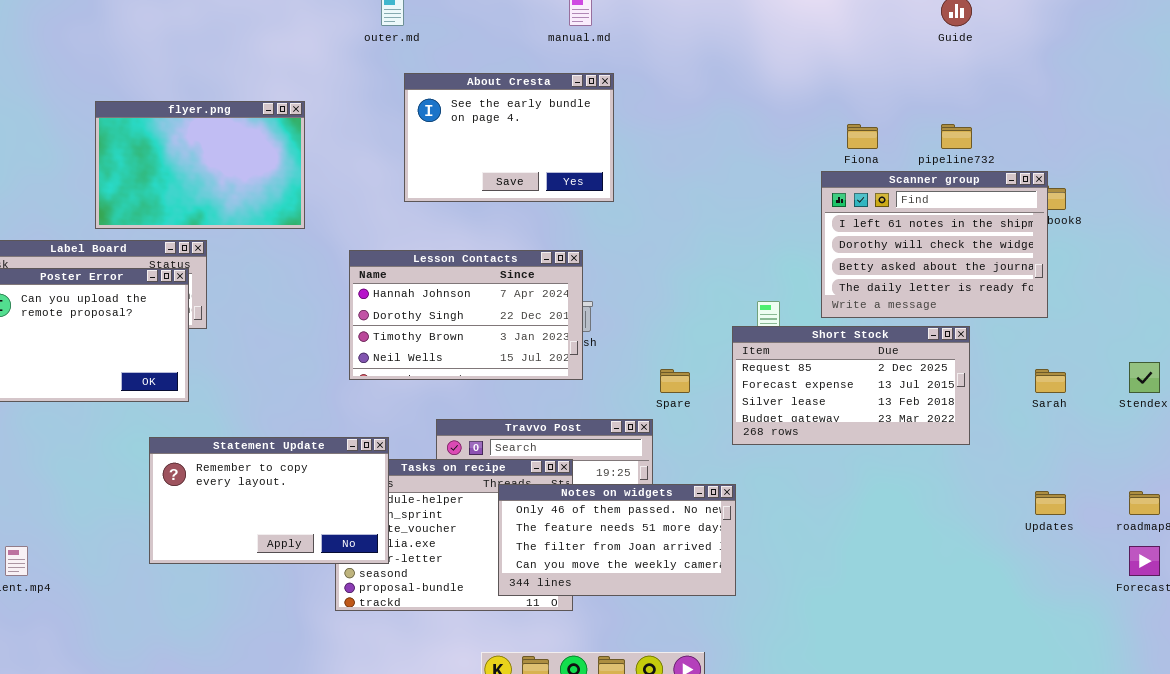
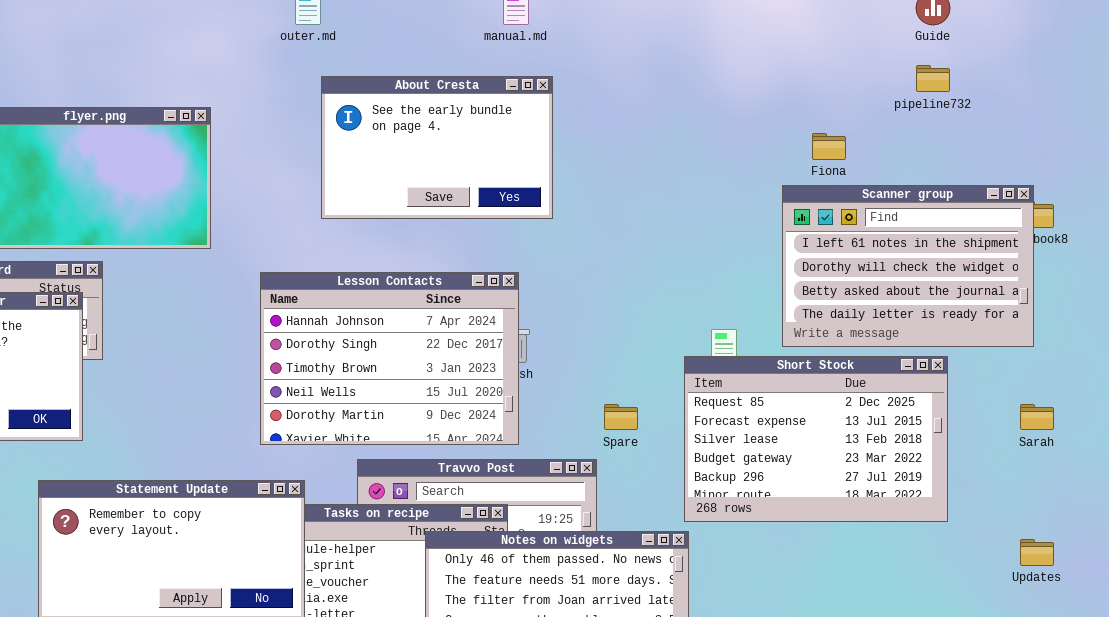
pipeline732: [941,124,972,149] -> [916,65,950,92], moved
Lesson Contacts: [349,250,583,380] -> [260,272,519,445], resized
Short Stock: [732,326,970,445] -> [684,356,948,522], resized

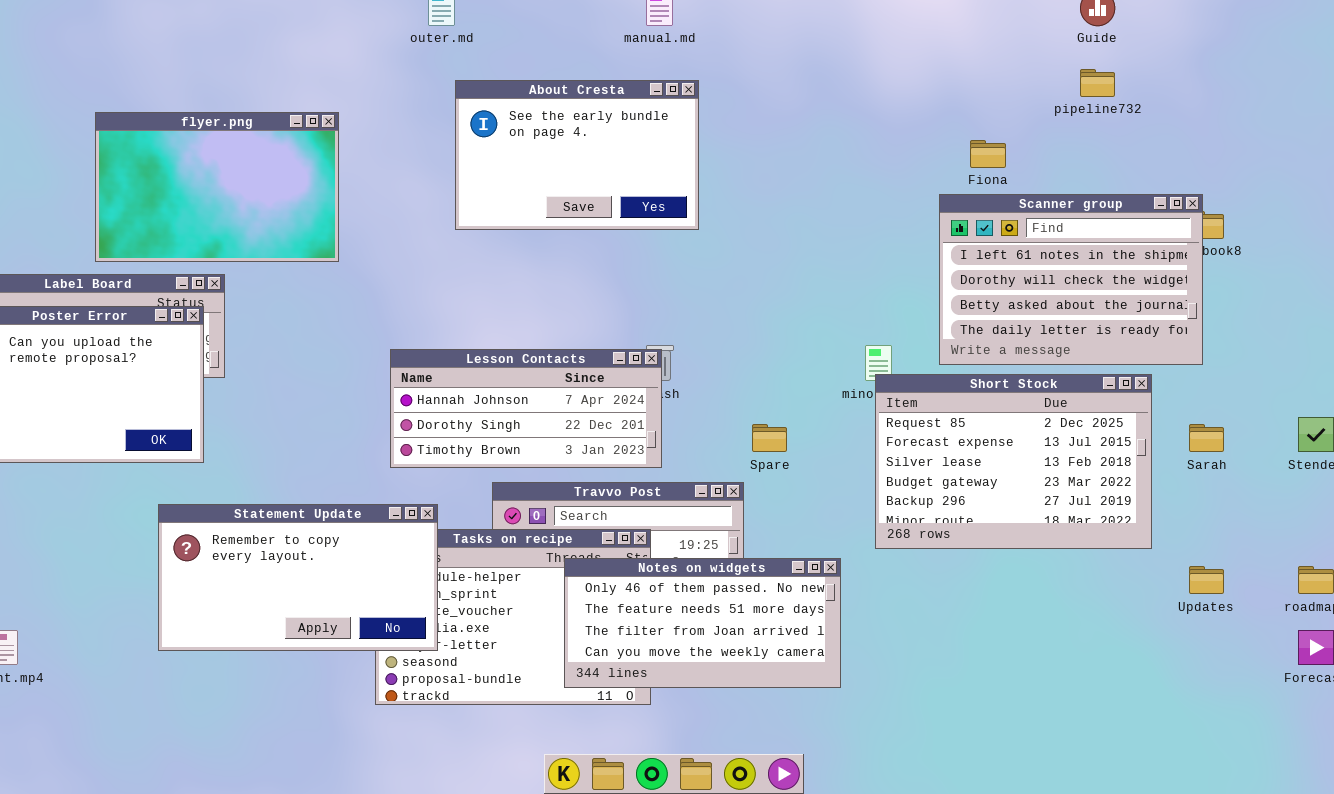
Lesson Contacts: [260,272,519,445] -> [390,349,662,468], resized
Short Stock: [684,356,948,522] -> [875,374,1152,549], moved

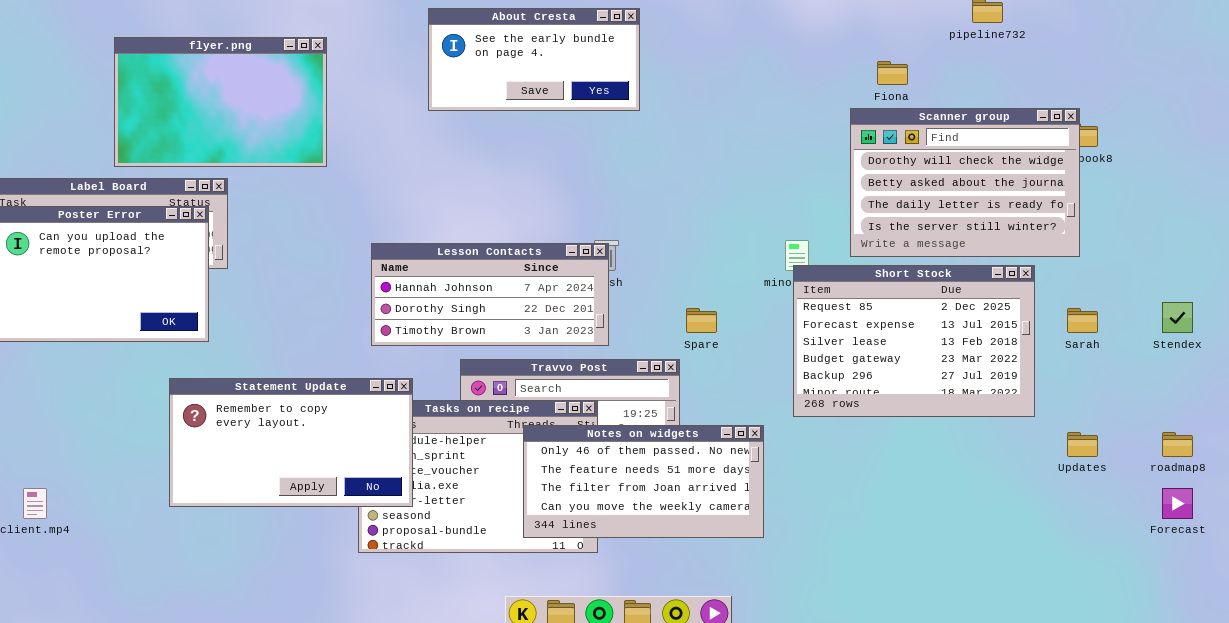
About Cresta: [455,80,699,230] -> [428,8,640,111], resized
Scanner group: [939,194,1203,365] -> [850,108,1080,257], scrolled down 1 row

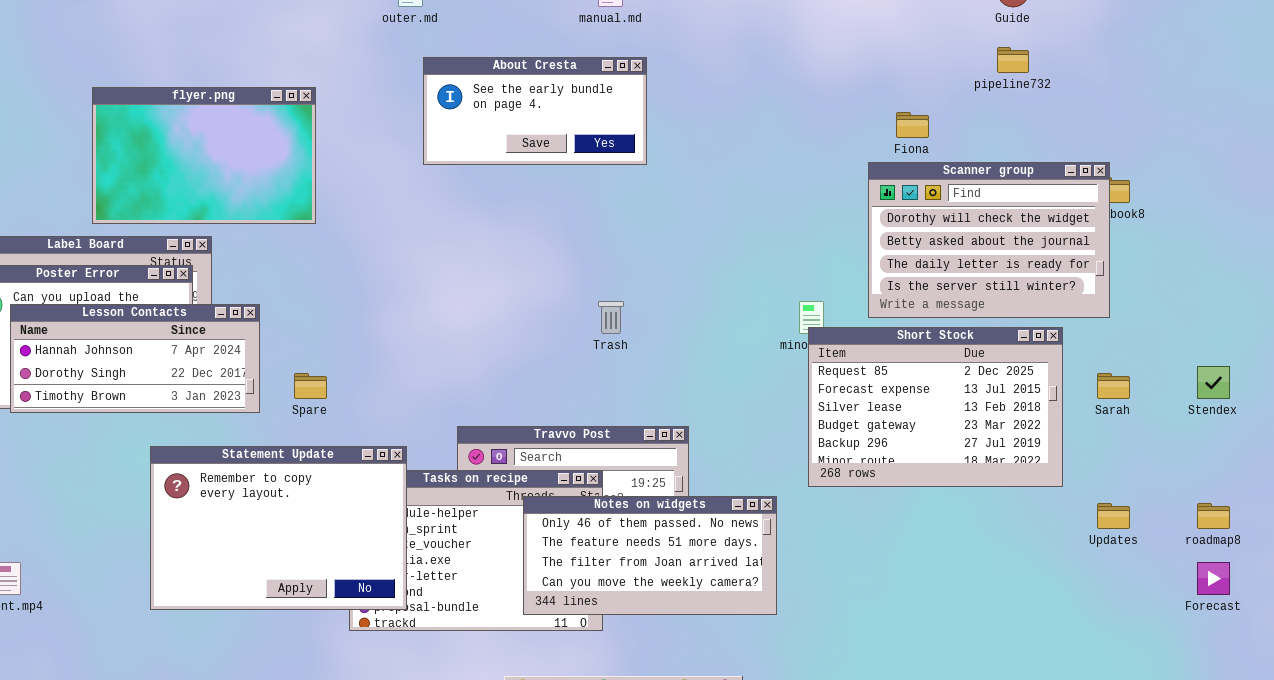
Lesson Contacts: [371,243,609,346] -> [10,304,260,413], moved
Spare: [686,308,717,333] -> [294,373,327,399], moved
Statement Update: [169,378,413,507] -> [150,446,407,610], resized

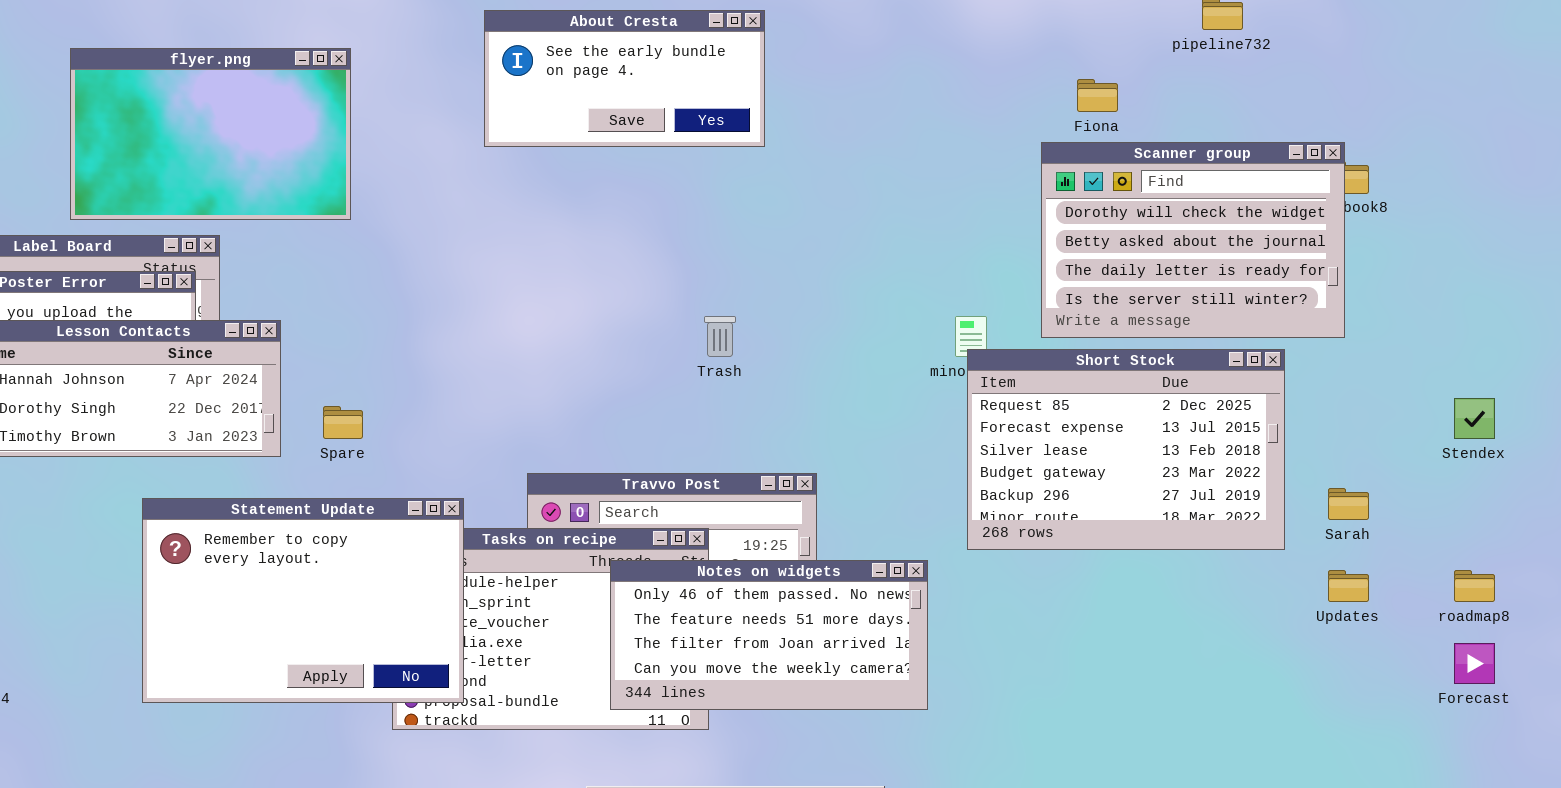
Sarah: [1097,373,1130,399] -> [1328,488,1369,520], moved

